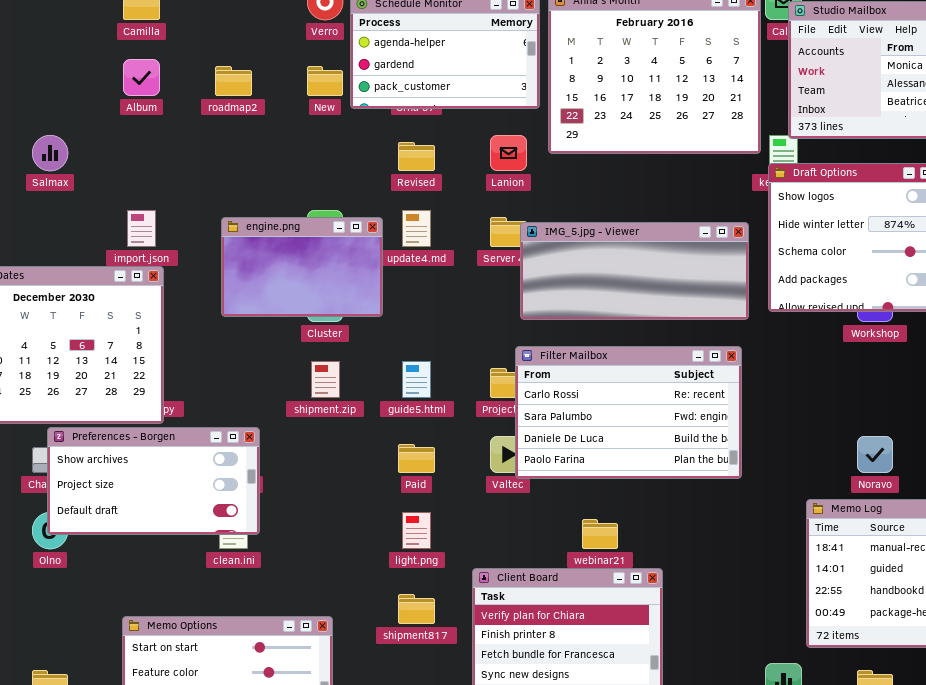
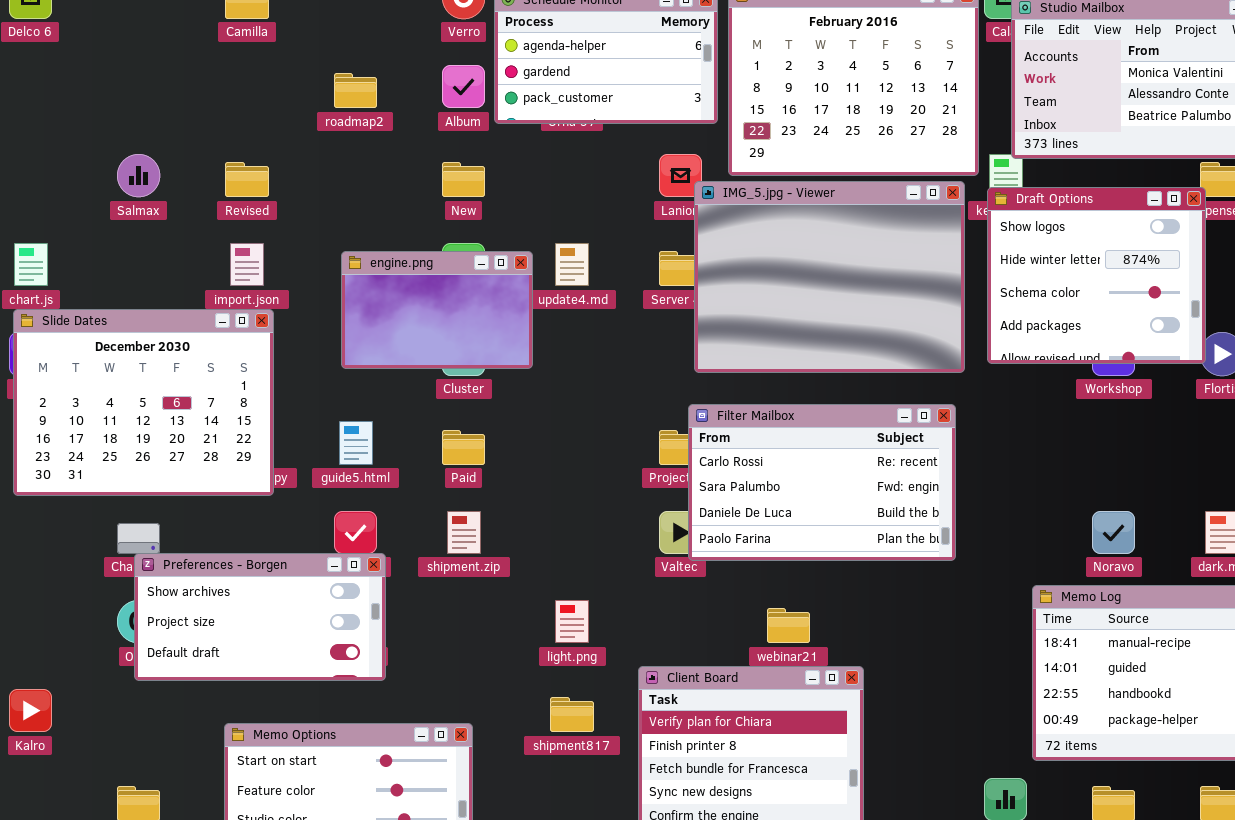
Album: [123,59,160,96] -> [442,65,485,108], moved
New: [307,66,343,96] -> [442,162,485,197], moved
Revised: [398,142,435,171] -> [225,162,269,197], moved
IMG_5.jpg - Viewer: [520,222,749,320] -> [694,181,965,373], resized
shipment.zip: [311,361,340,398] -> [447,511,481,554], moved
guide5.html: [402,361,431,398] -> [339,421,373,465], moved
Preferences - Borgen: [47,427,260,535] -> [134,553,386,681], moved
Paid: [398,444,435,473] -> [442,430,485,465], moved

